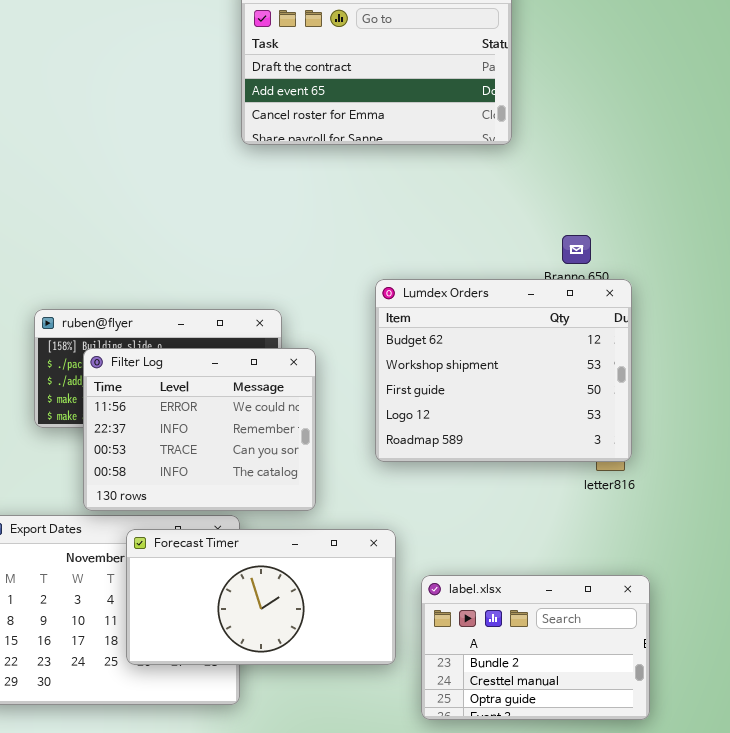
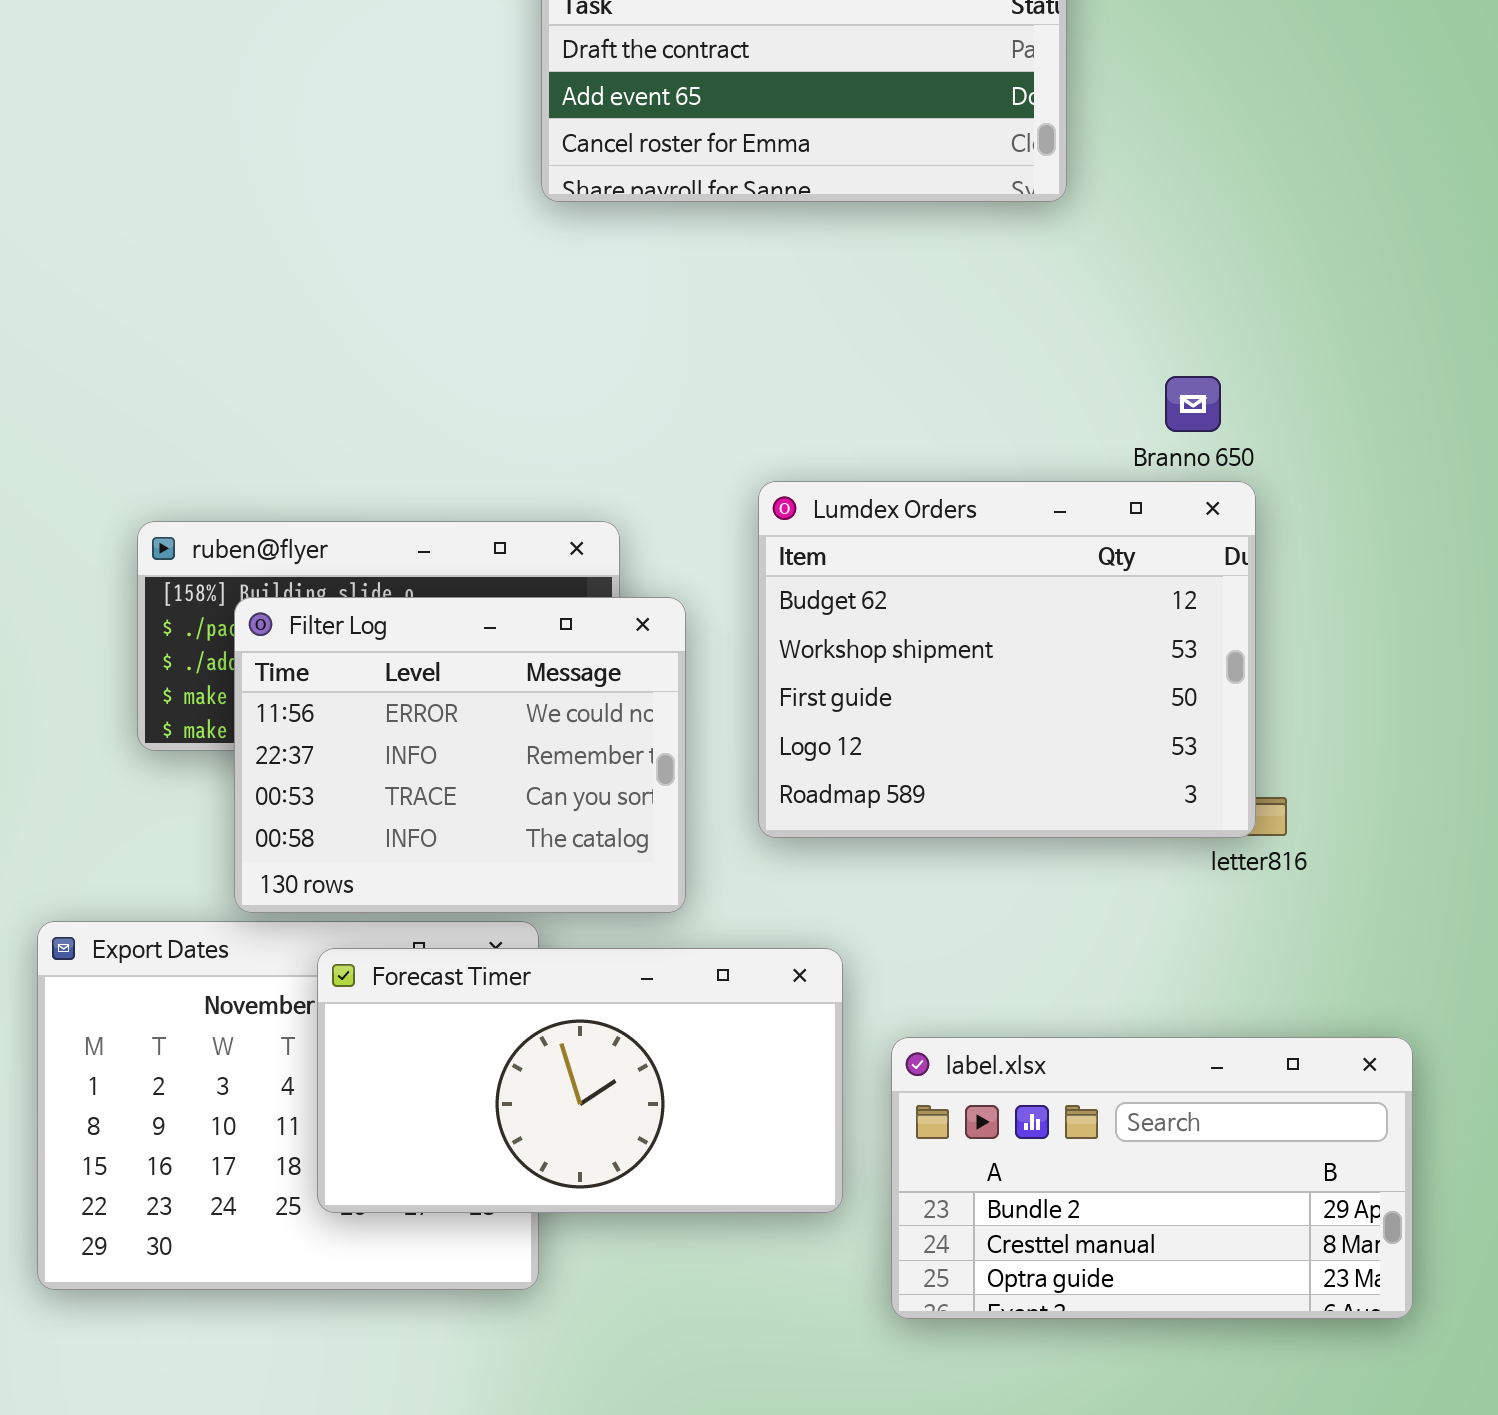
Lumdex Orders: [375,279,632,462] -> [758,481,1256,838], moved
label.xlsx: [421,575,650,720] -> [891,1037,1413,1319], resized

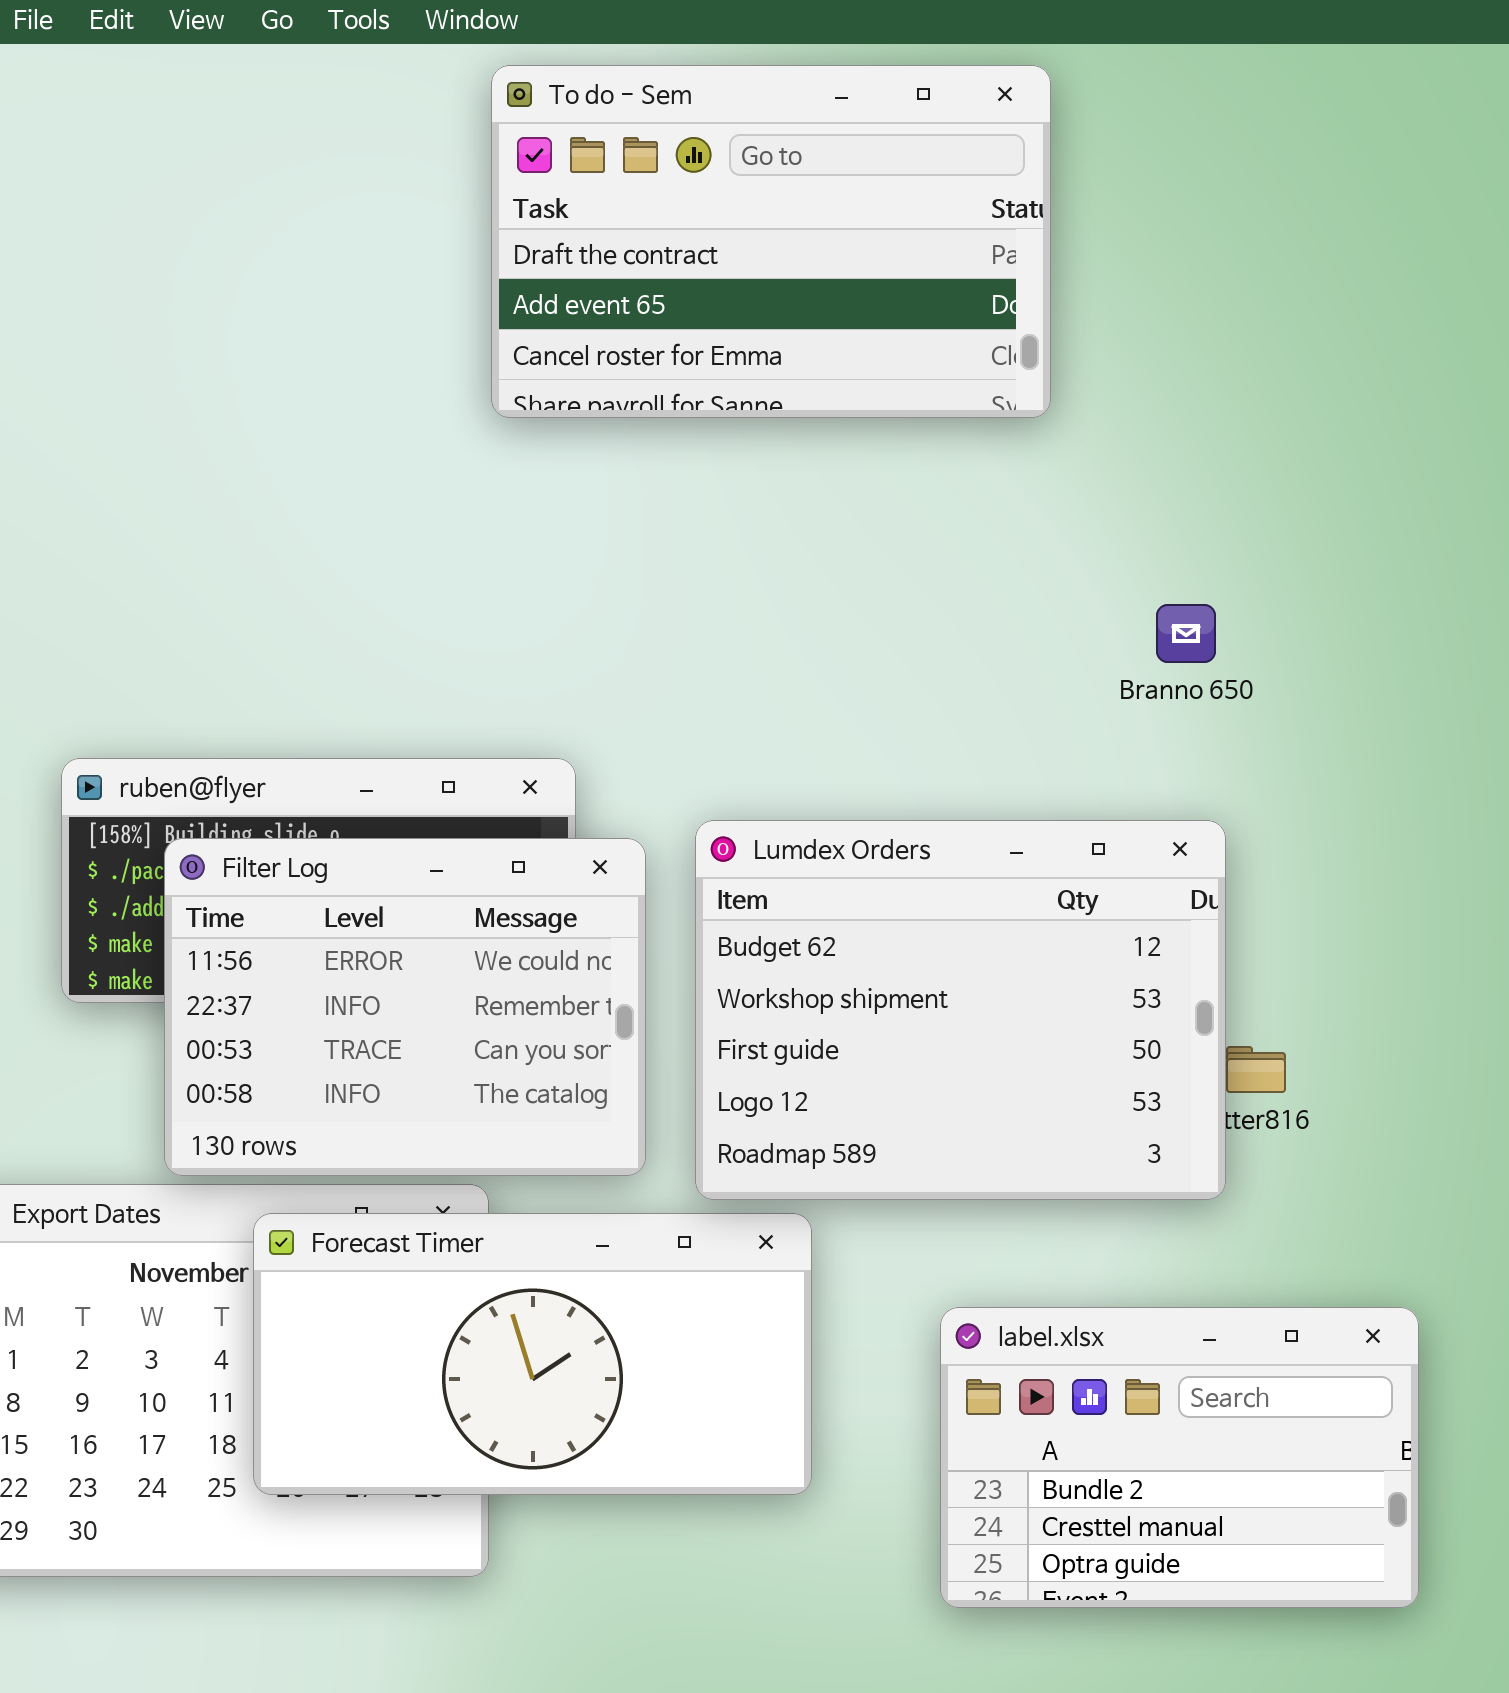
Lumdex Orders: [758,481,1256,838] -> [695,820,1226,1200], moved
label.xlsx: [891,1037,1413,1319] -> [940,1307,1419,1608], resized

